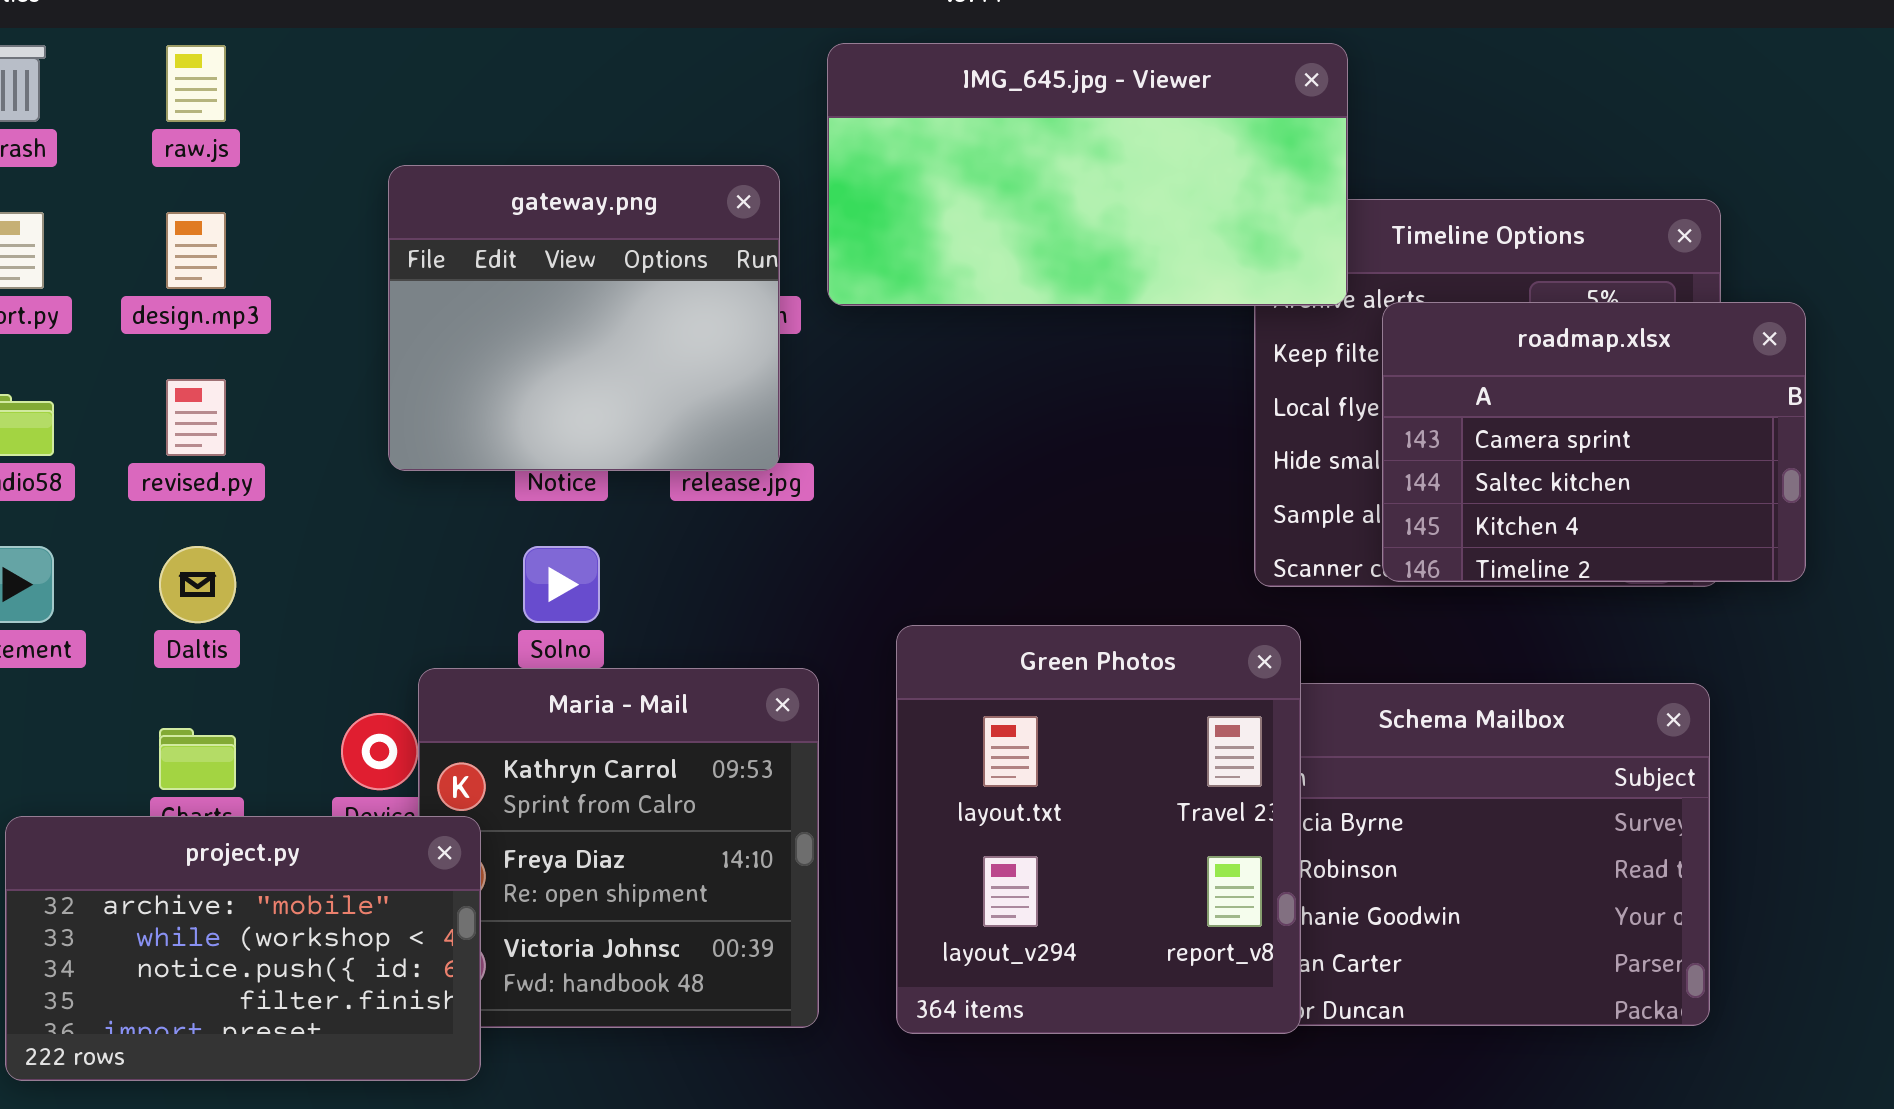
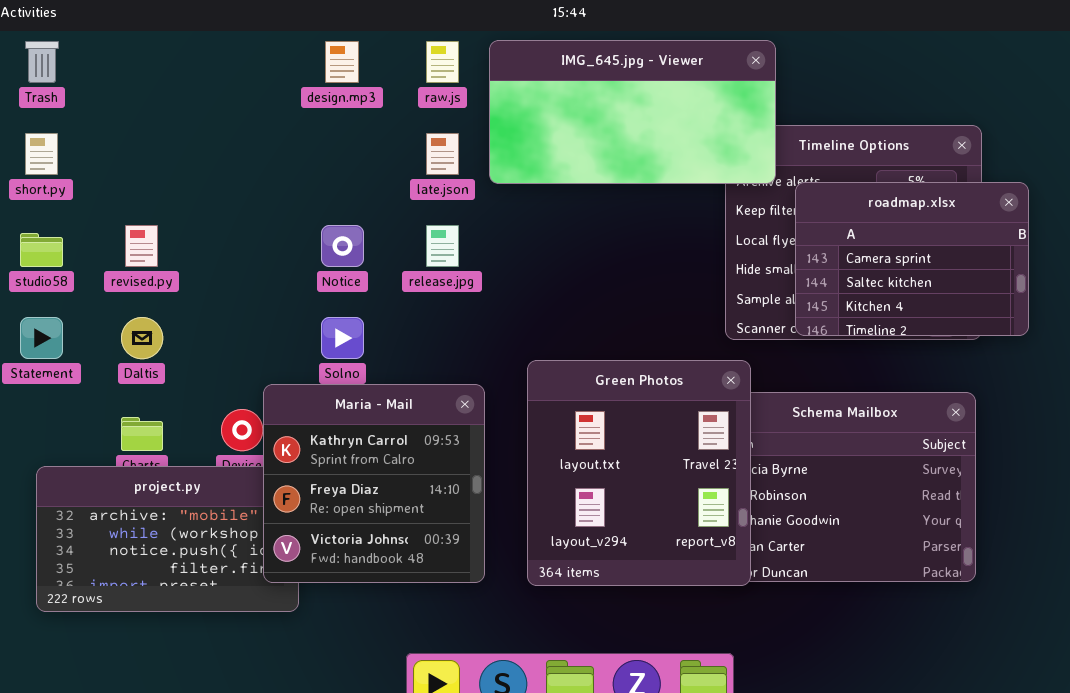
raw.js: [166,45,226,122] -> [426,41,459,83], moved
gateway.png: [388,165,780,471] -> none, closed
design.mp3: [166,212,226,289] -> [325,41,359,83], moved
Maria - Mail: [418,668,819,1028] -> [263,384,485,583], raised

